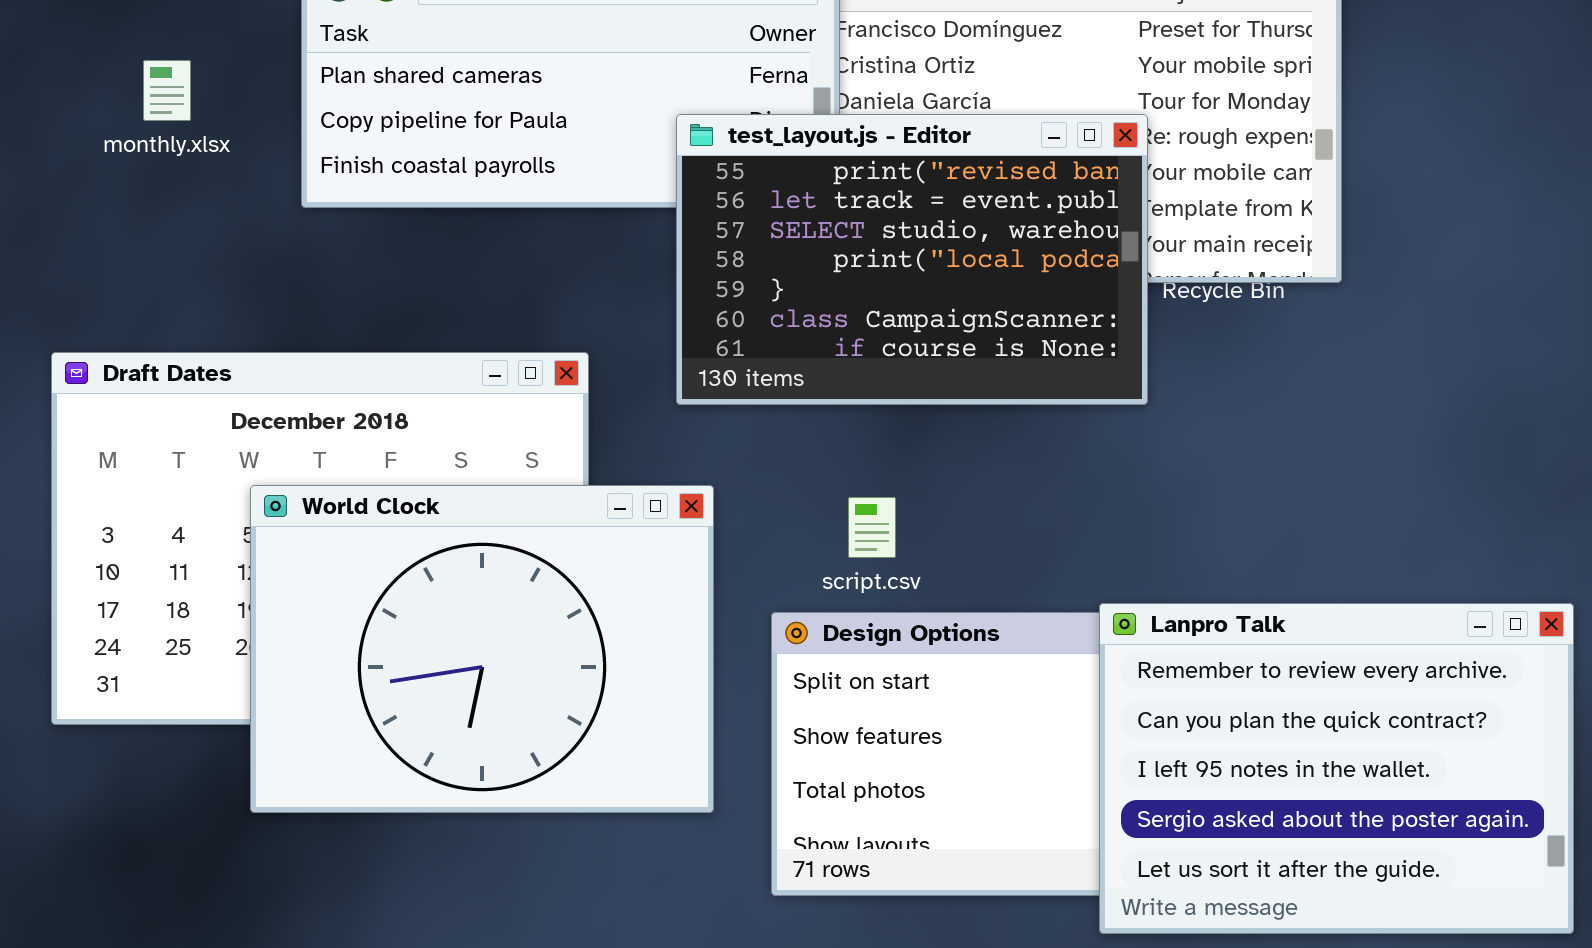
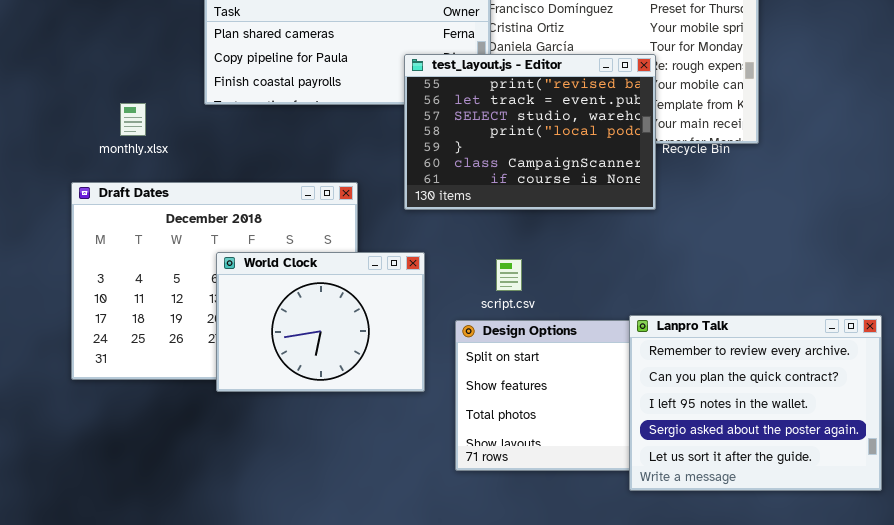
monthly.xlsx: [143,60,191,121] -> [120,103,146,136], moved
World Clock: [250,485,714,813] -> [216,252,425,392], resized

